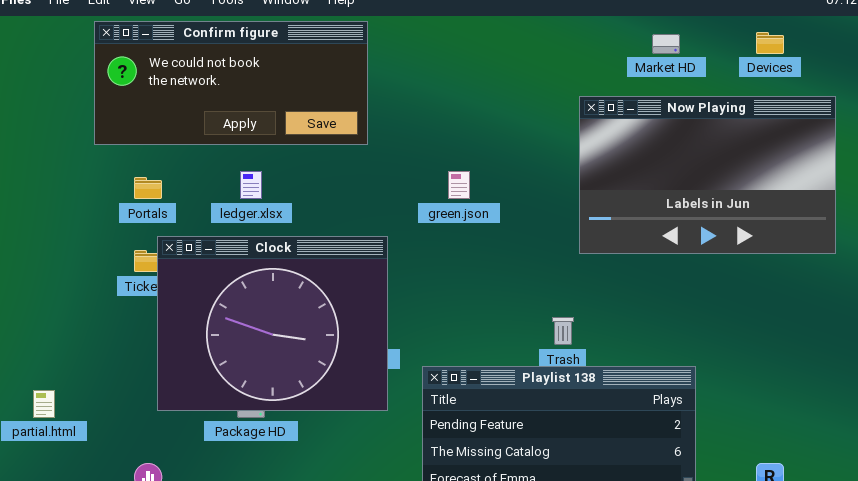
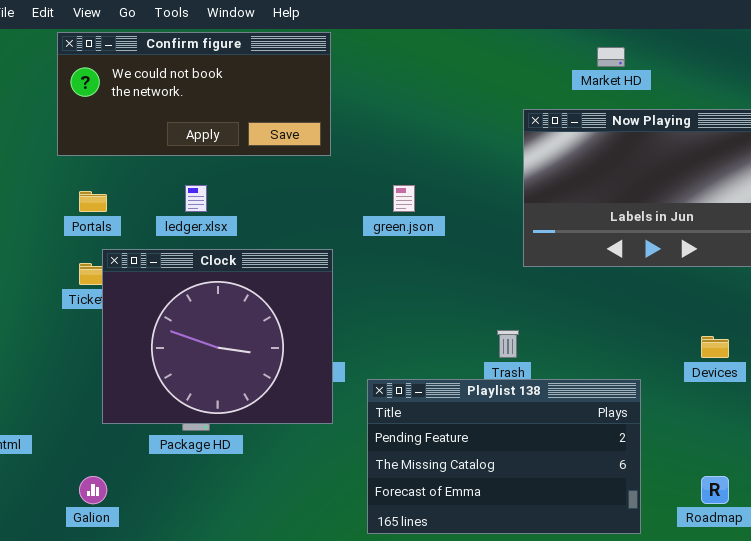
Confirm figure: [94,21,368,145] -> [57,32,331,156], moved
Devices: [756,32,784,54] -> [701,336,729,358], moved

